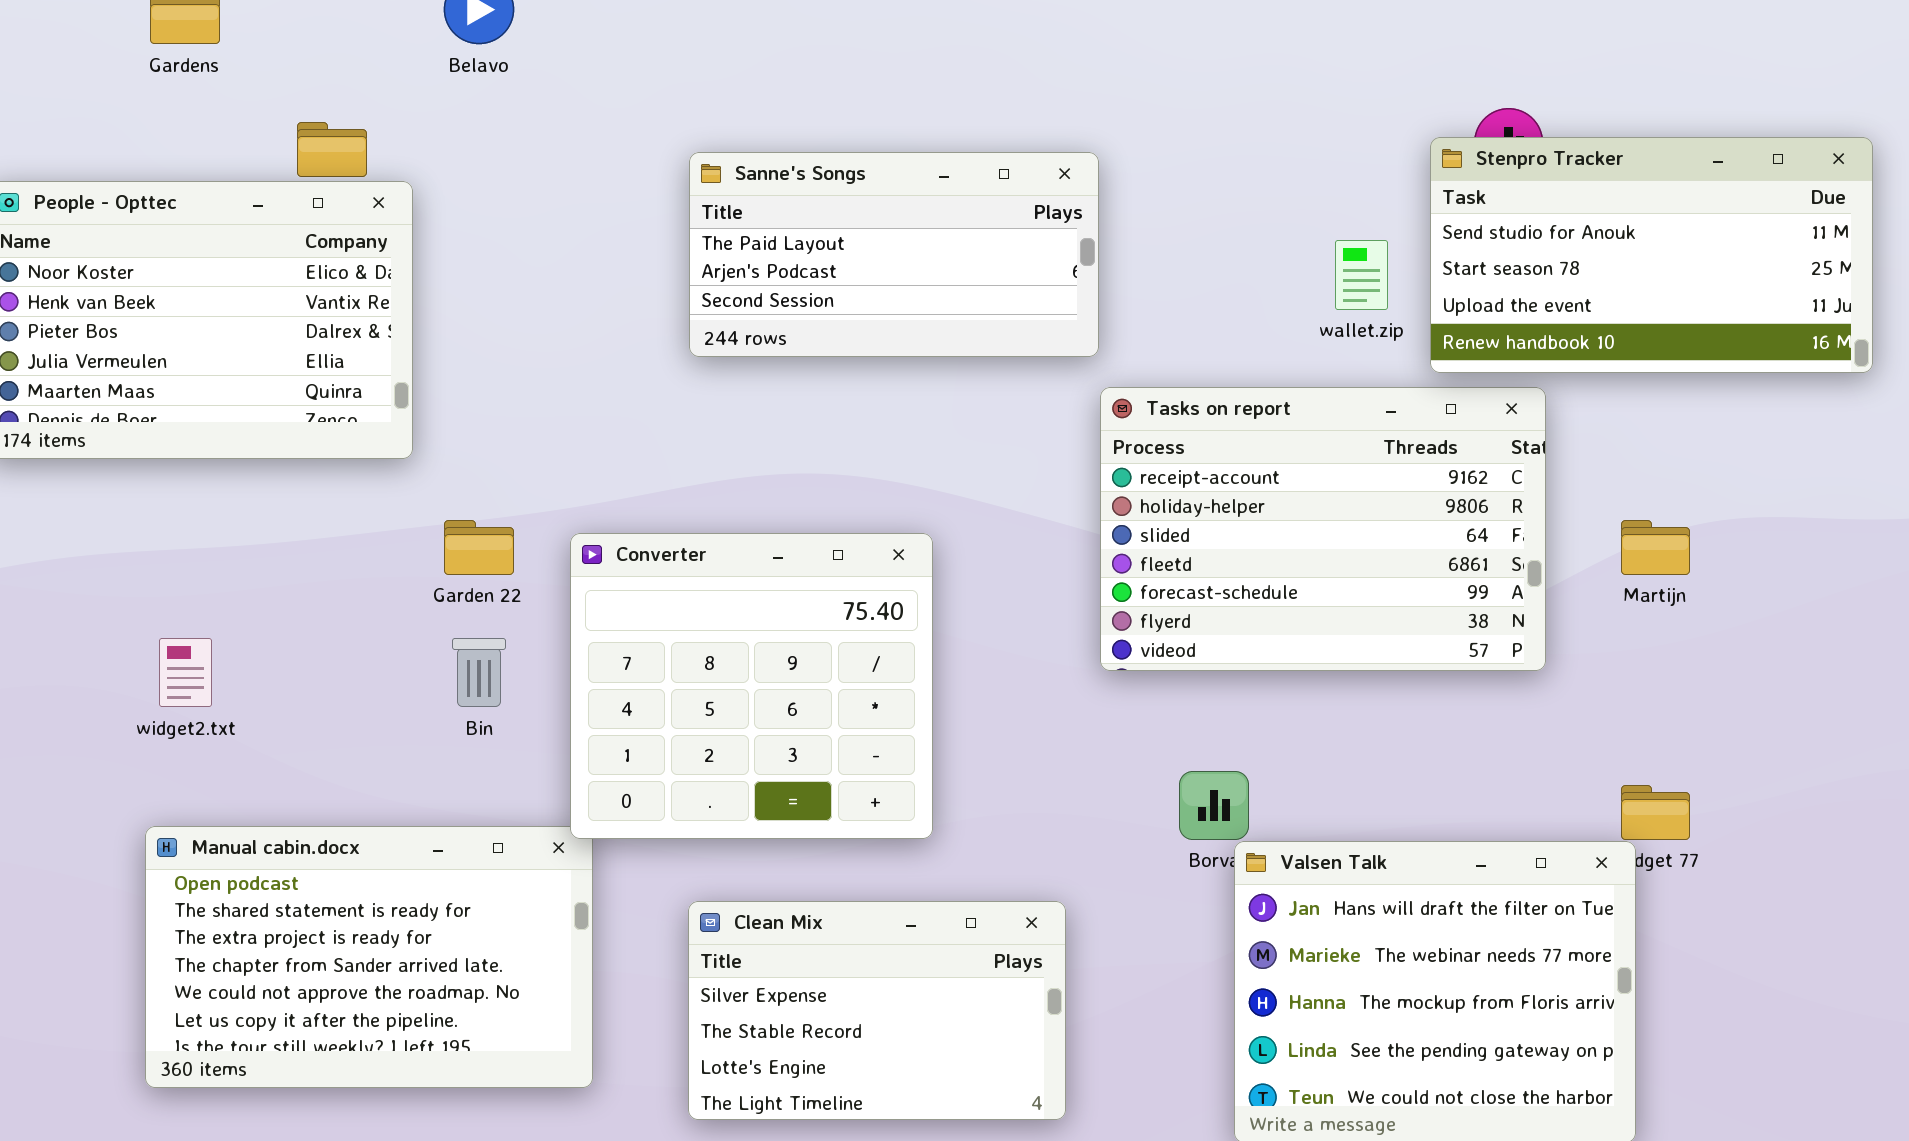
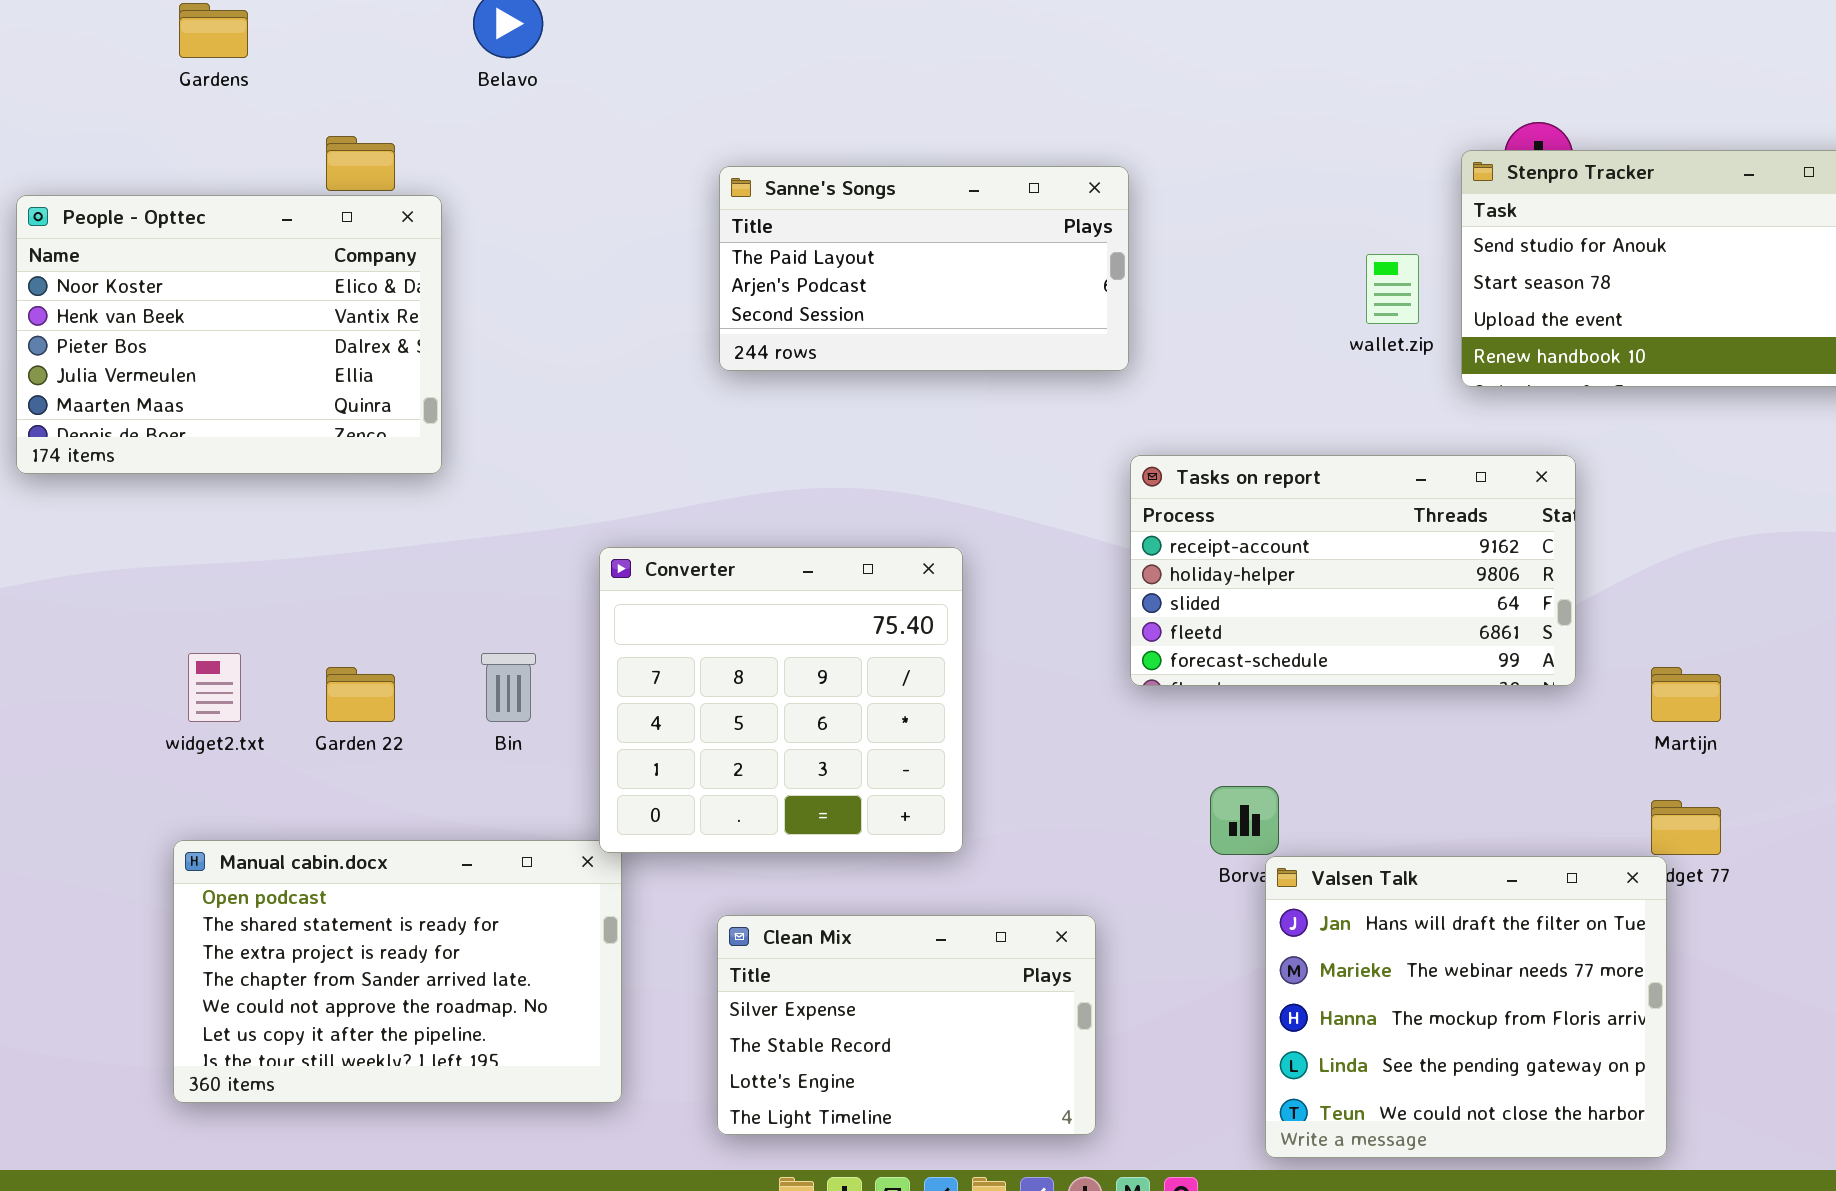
Tasks on report: [1100,387,1546,671] -> [1130,455,1576,686], resized
Garden 22: [444,520,514,575] -> [326,667,395,722], moved
Martijn: [1621,520,1690,575] -> [1651,667,1721,722], moved

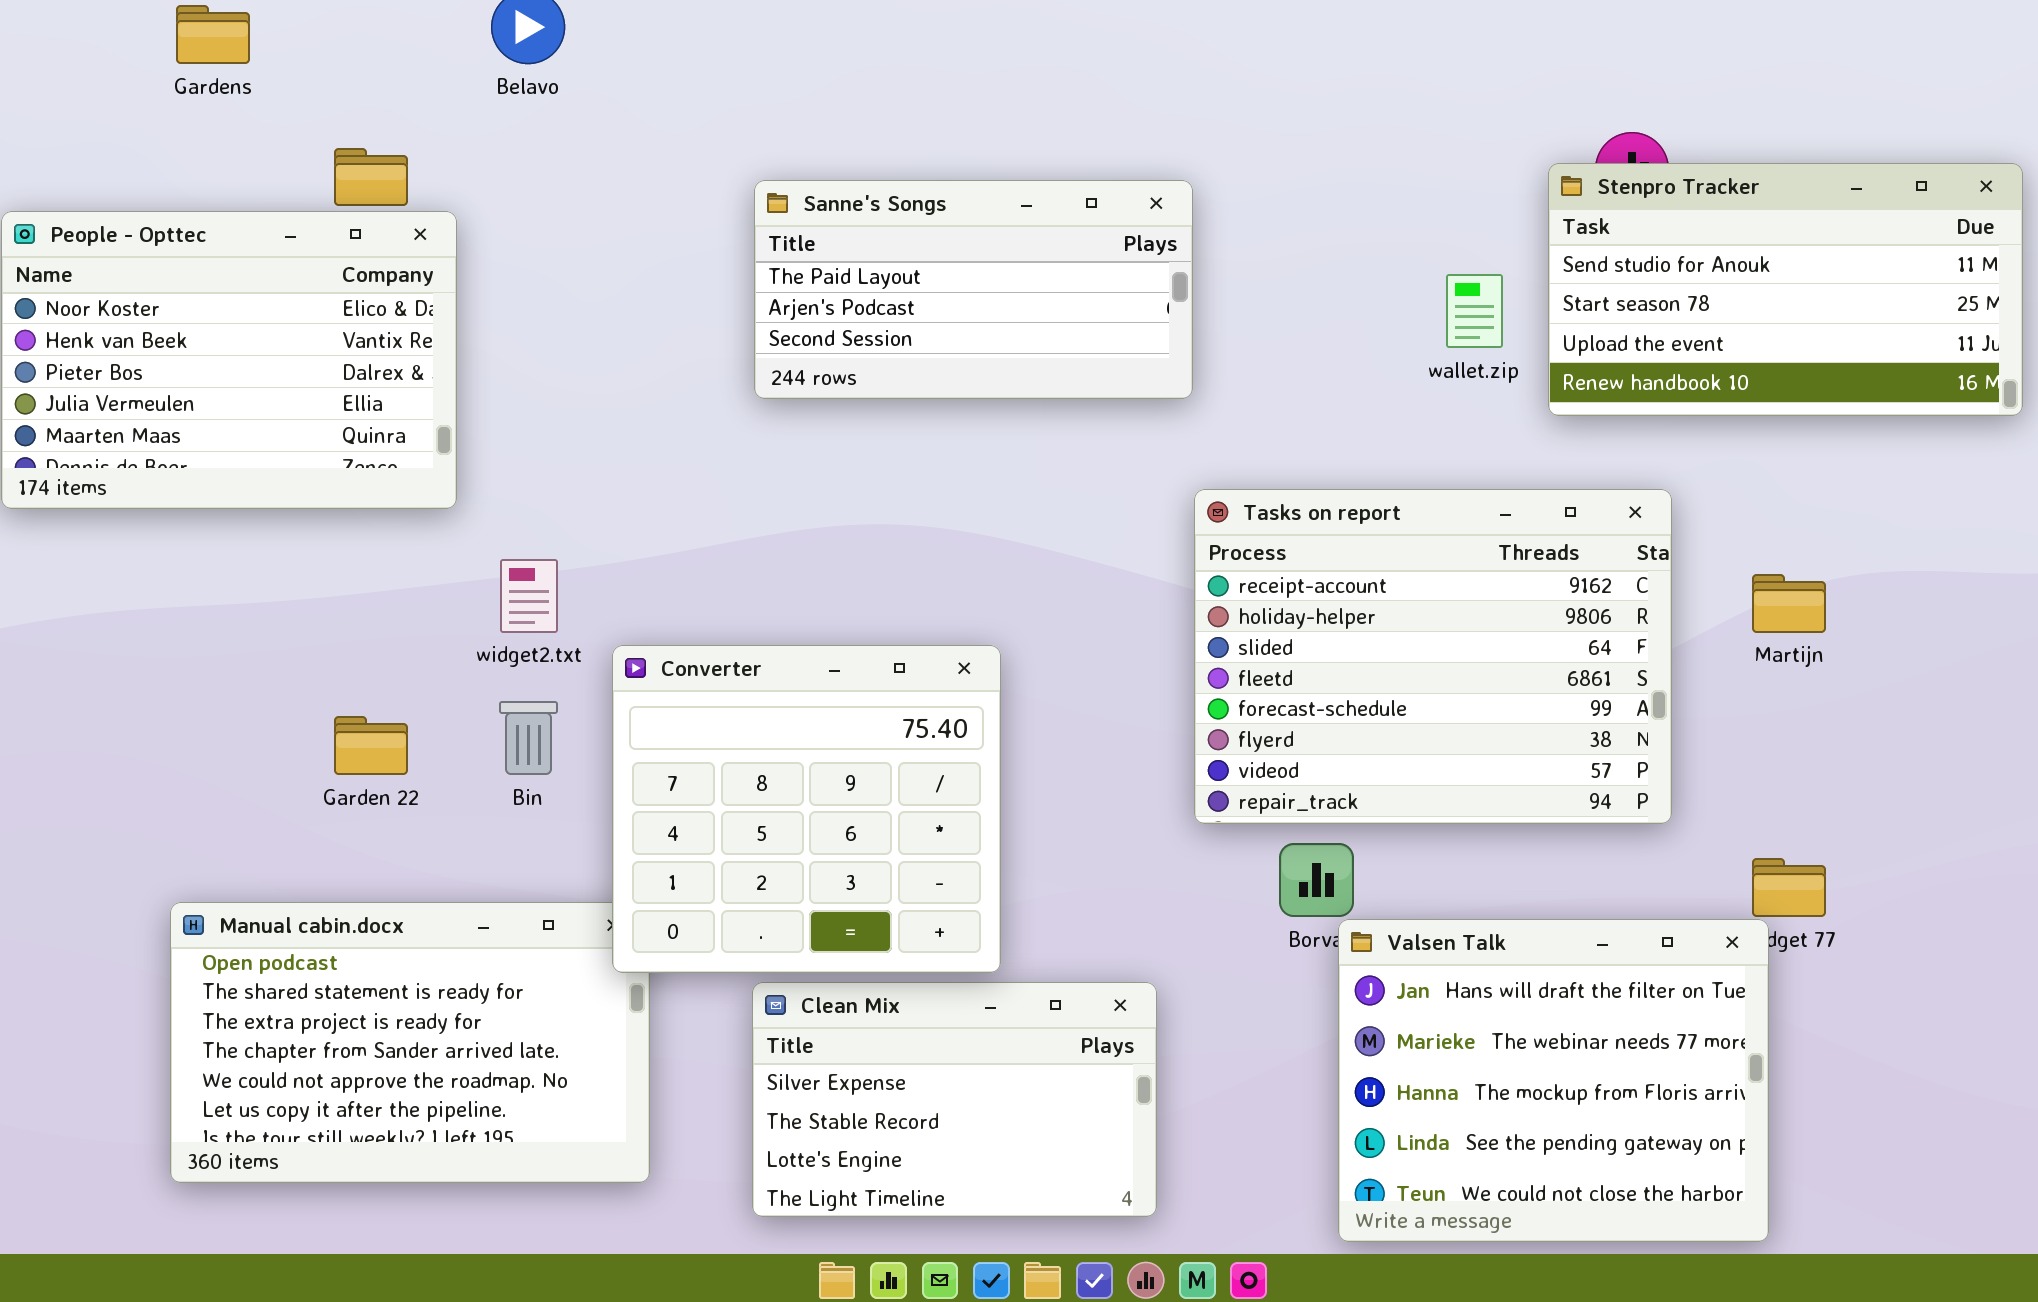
Tasks on report: [1130,455,1576,686] -> [1194,489,1672,824], resized
Converter: [599,547,963,853] -> [612,645,1001,973], moved
widget2.txt: [188,653,241,722] -> [500,559,558,633], moved
Martijn: [1651,667,1721,722] -> [1752,574,1826,633], moved

